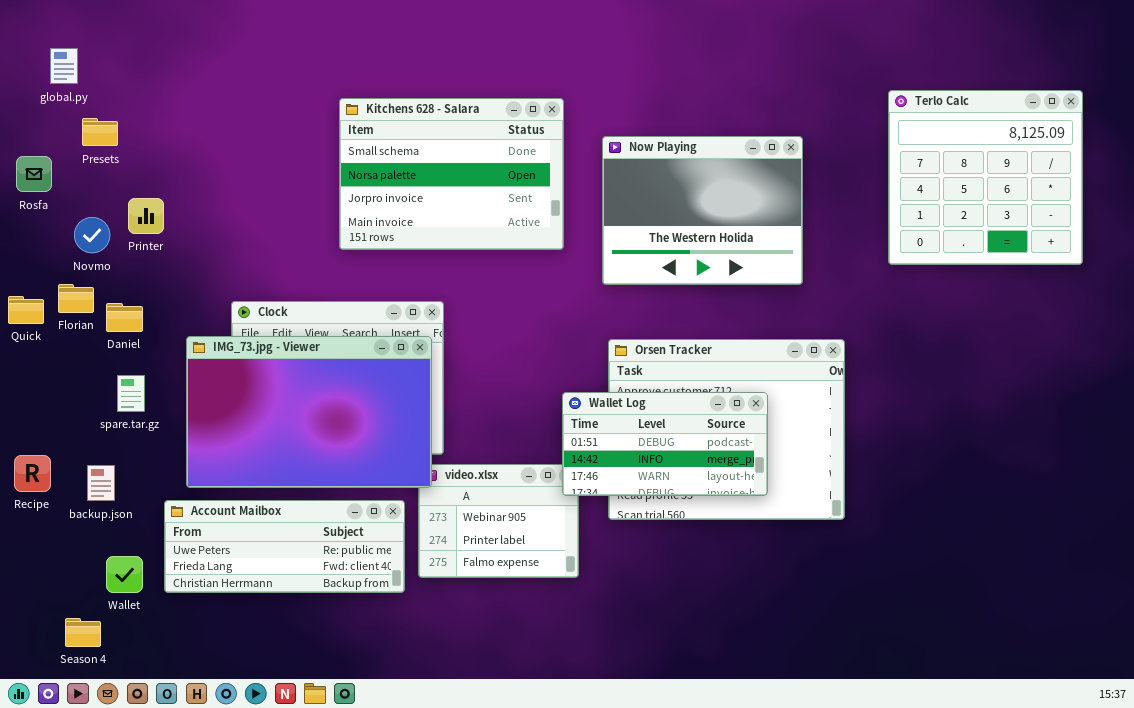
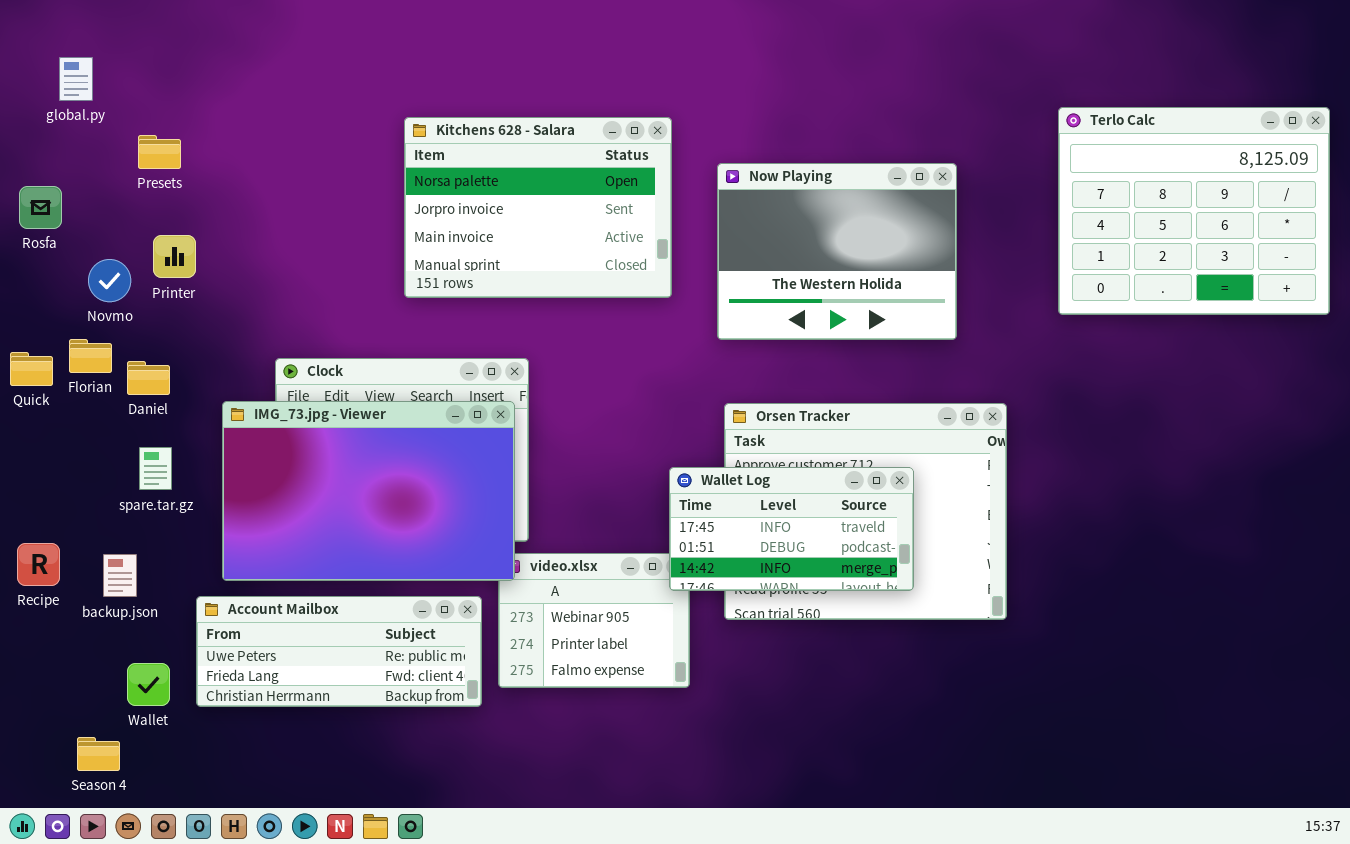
Terlo Calc: [888,90,1083,265] -> [1058,107,1330,315], resized
Kitchens 628 - Salara: [339,98,564,250] -> [404,117,672,298], scrolled down 1 row
Presets: [82,118,118,146] -> [138,135,181,169], moved
Wallet Log: [562,392,768,496] -> [669,467,914,591], scrolled up 1 row

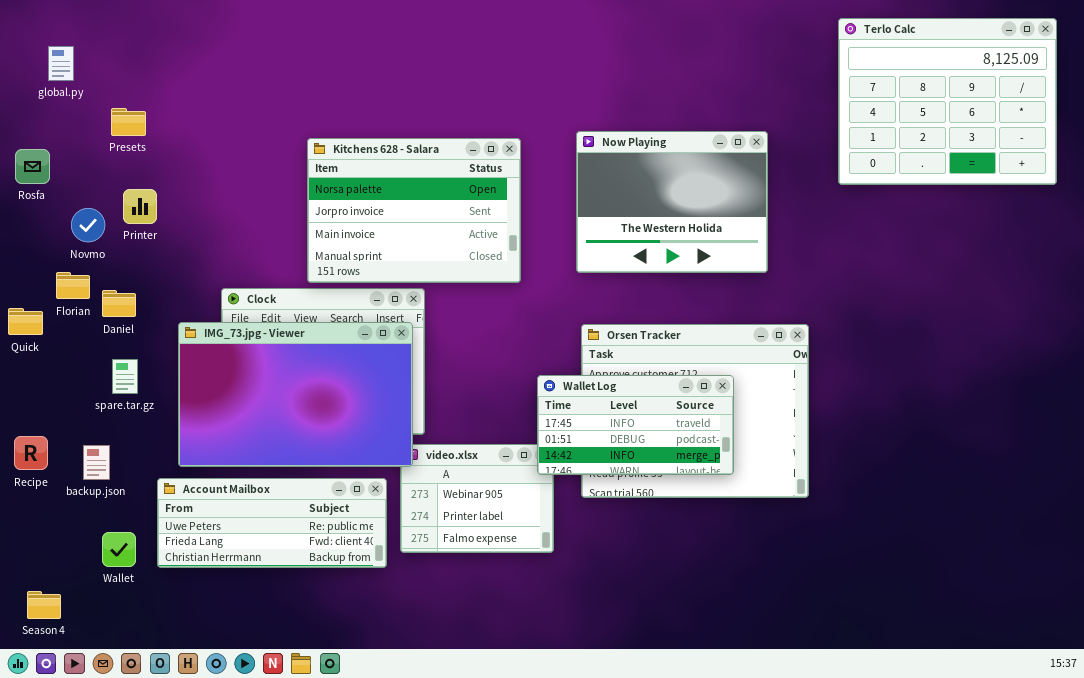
Terlo Calc: [1058,107,1330,315] -> [838,18,1057,185], moved
Kitchens 628 - Salara: [404,117,672,298] -> [307,138,521,283], moved
Quick: [10,352,53,386] -> [8,308,43,335], moved
Season 4: [77,737,120,771] -> [27,591,61,619], moved

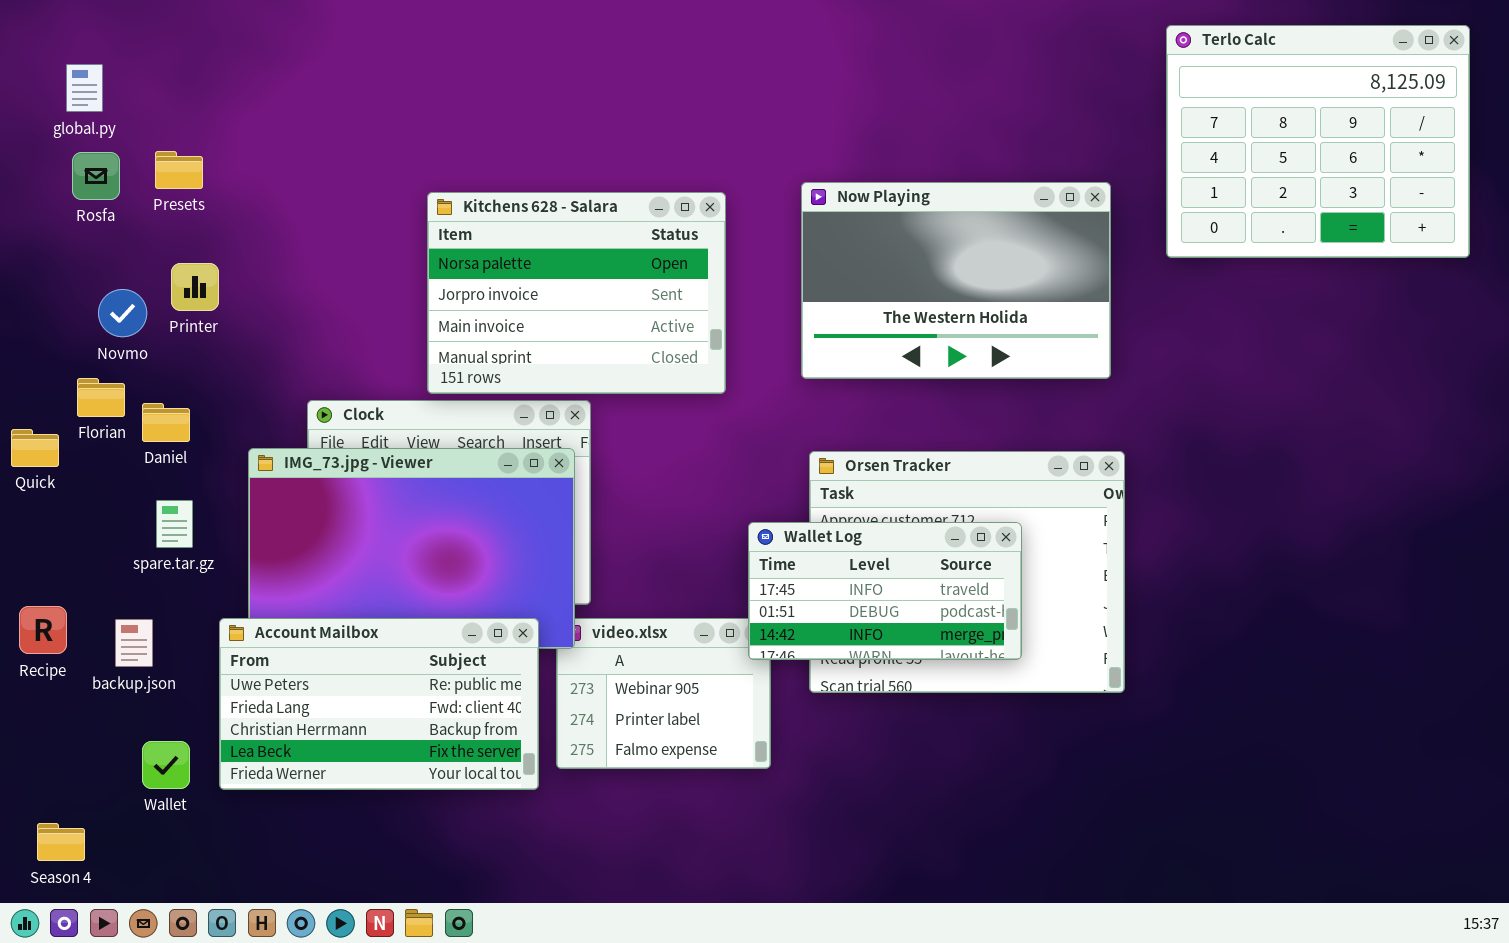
Now Playing: [576,131,768,273] -> [801,182,1111,379], resized
Rosfa: [15,149,50,184] -> [72,152,120,200], moved
Account Mailbox: [157,478,387,568] -> [219,618,539,790], resized

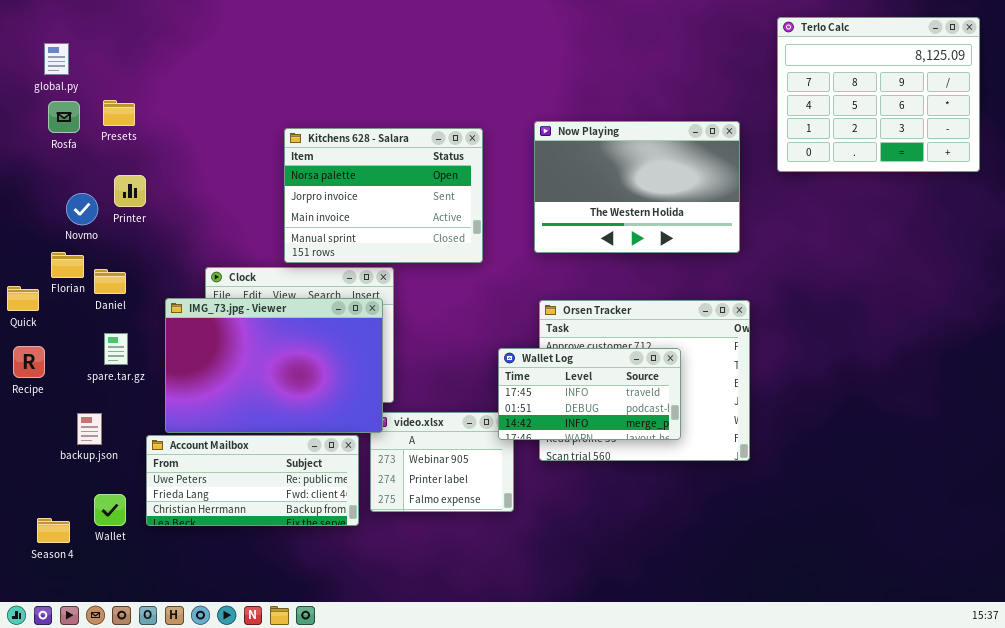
Recipe: [19,606,67,654] -> [13,346,45,378], moved
Account Mailbox: [219,618,539,790] -> [146,435,359,526], resized
Season 4: [37,823,85,861] -> [37,518,70,543], moved

